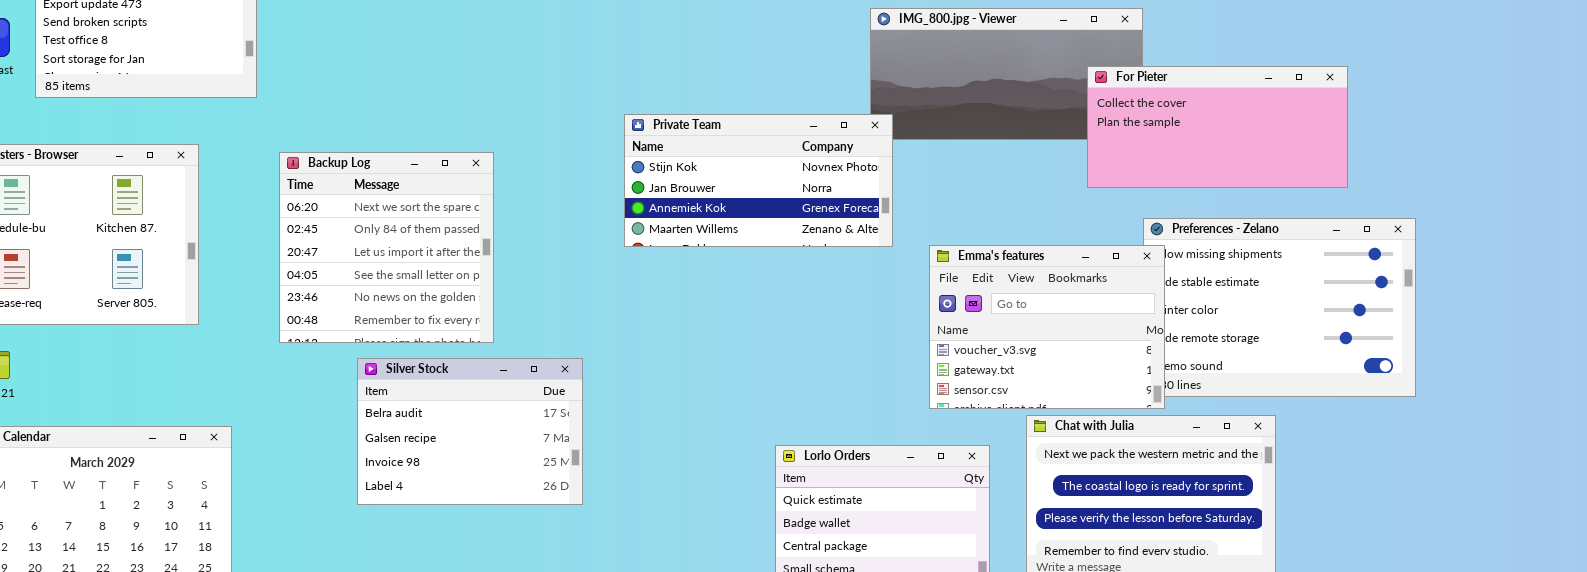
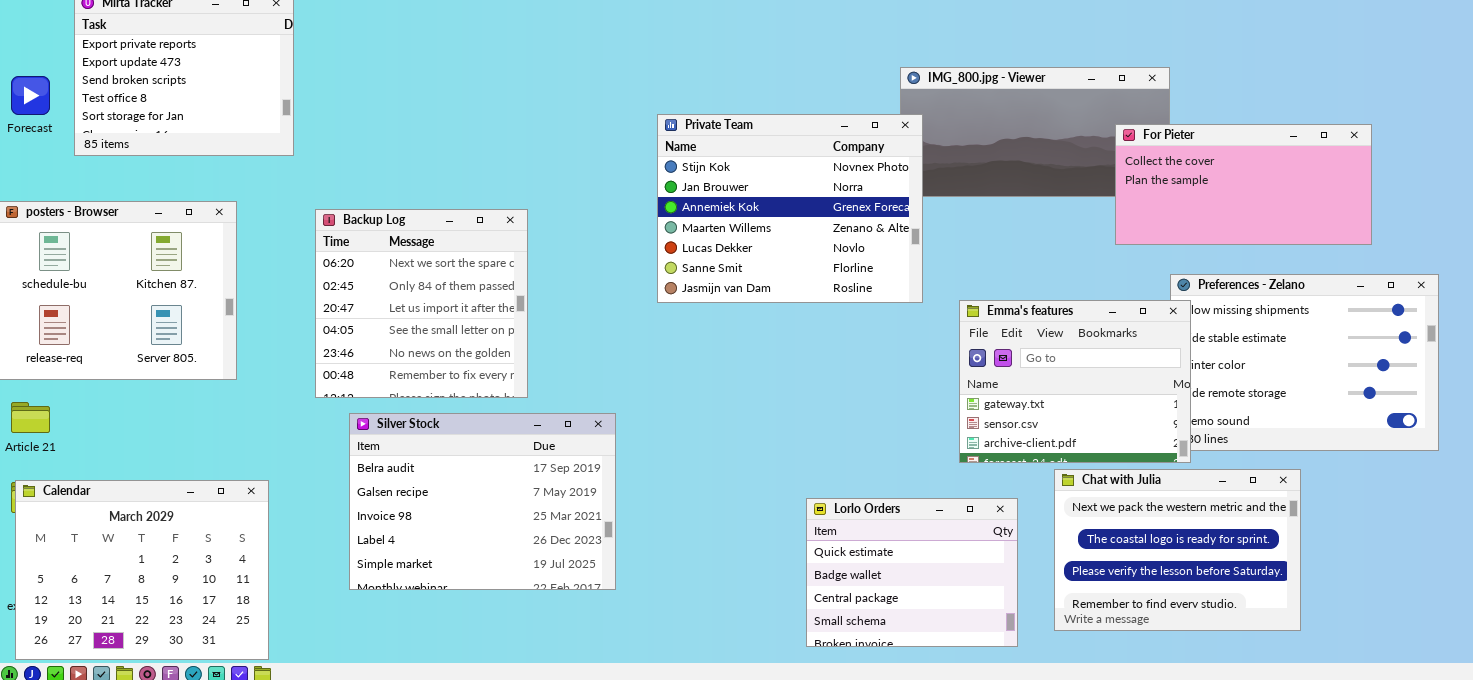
Private Team: [624,114,893,247] -> [657,114,923,303], resized
Emma's features: [929,245,1165,409] -> [959,300,1191,463], scrolled down 1 row
Silver Stock: [357,358,583,505] -> [349,413,616,590], resized

